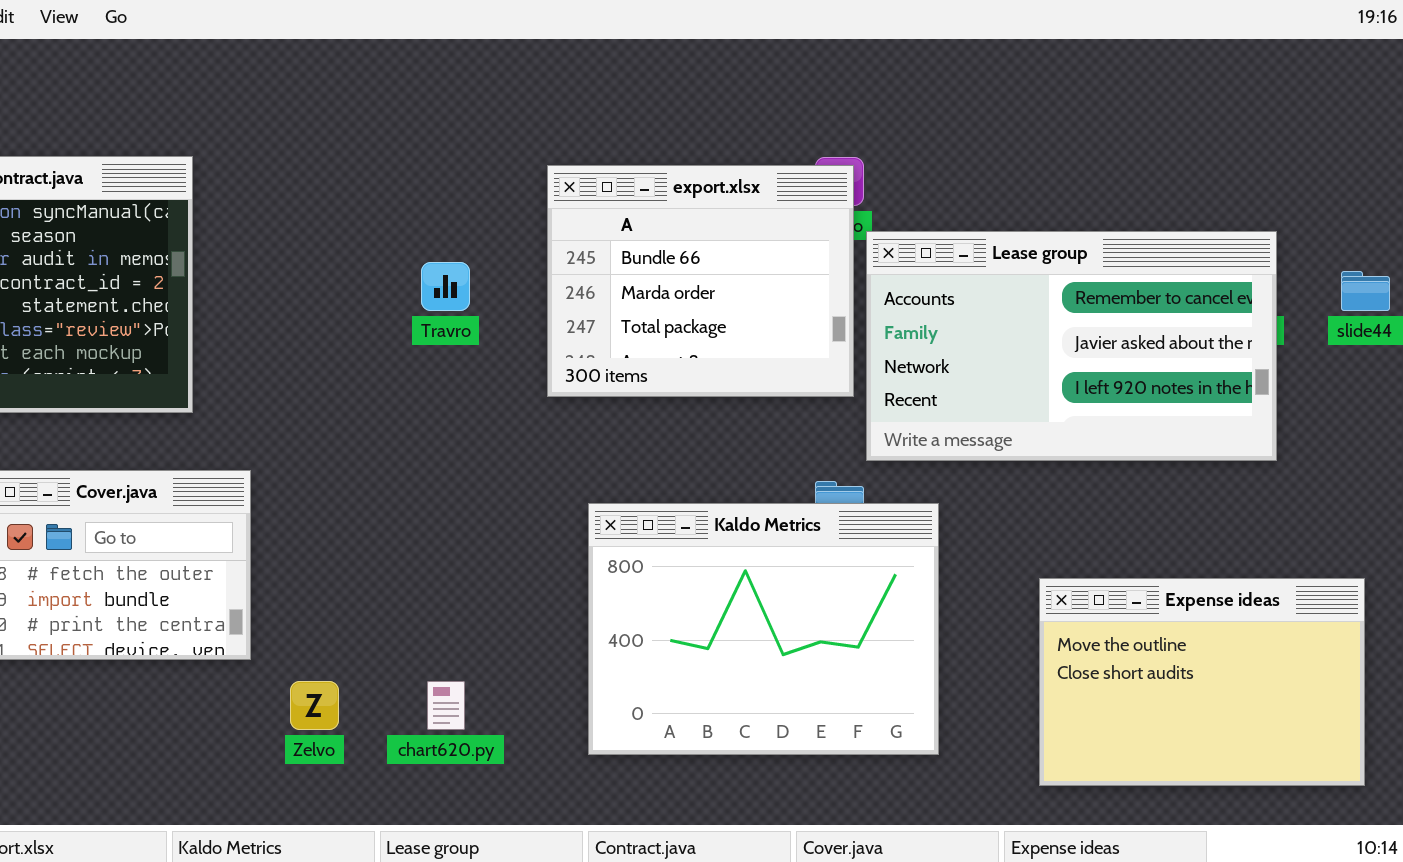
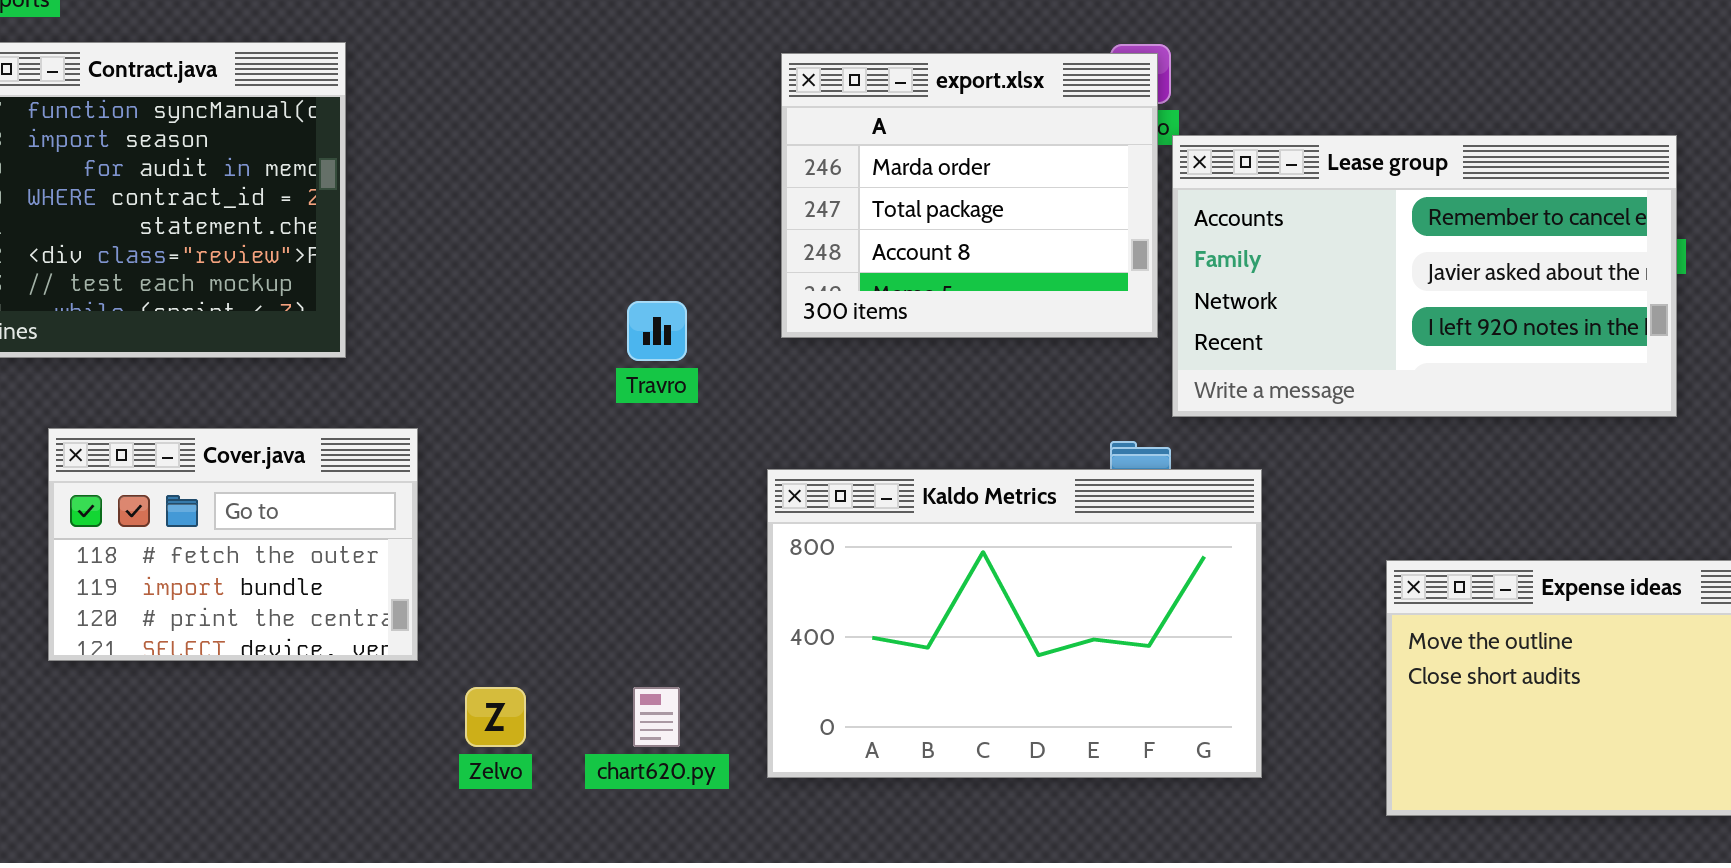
export.xlsx: [547,165,854,397] -> [781,53,1158,338], scrolled down 1 row
Travro: [421,262,470,311] -> [627,301,687,361], moved
Kaldo Metrics: [588,503,939,755] -> [767,469,1262,778], resized

